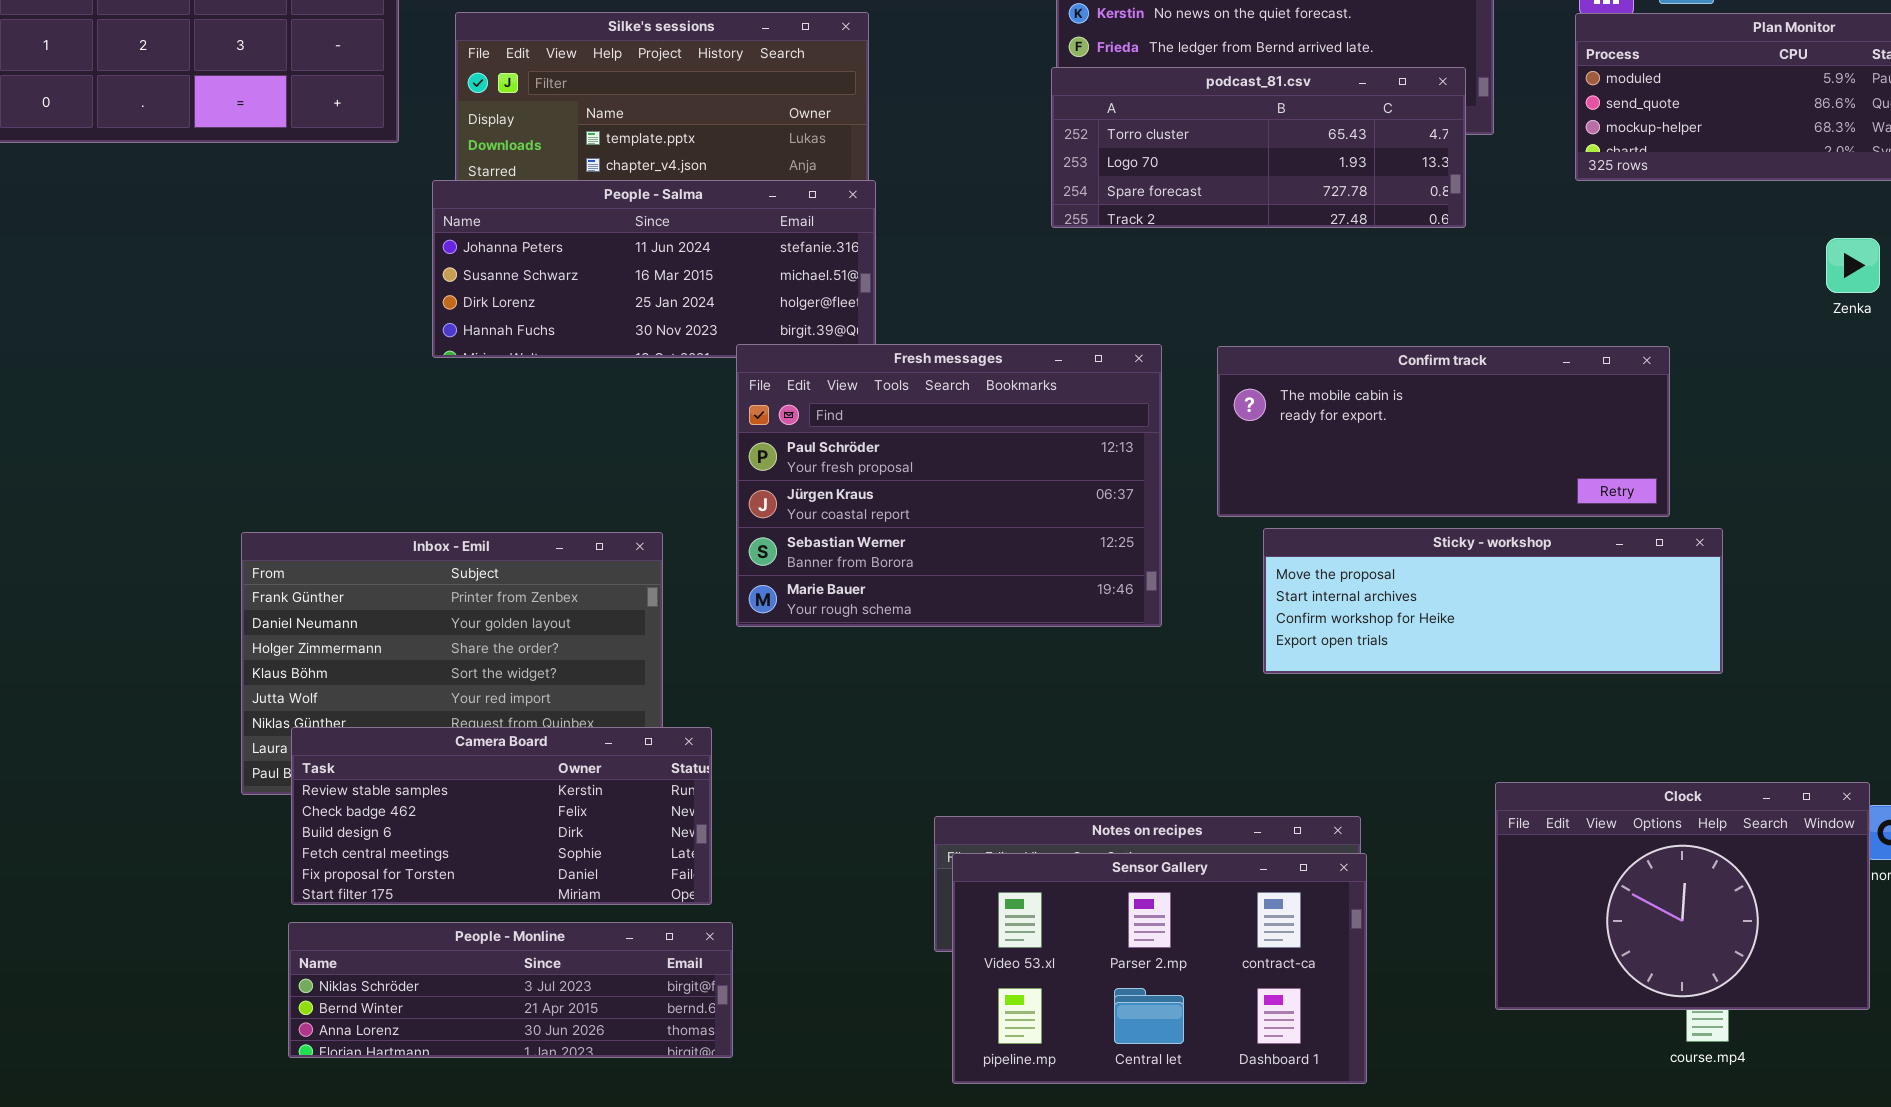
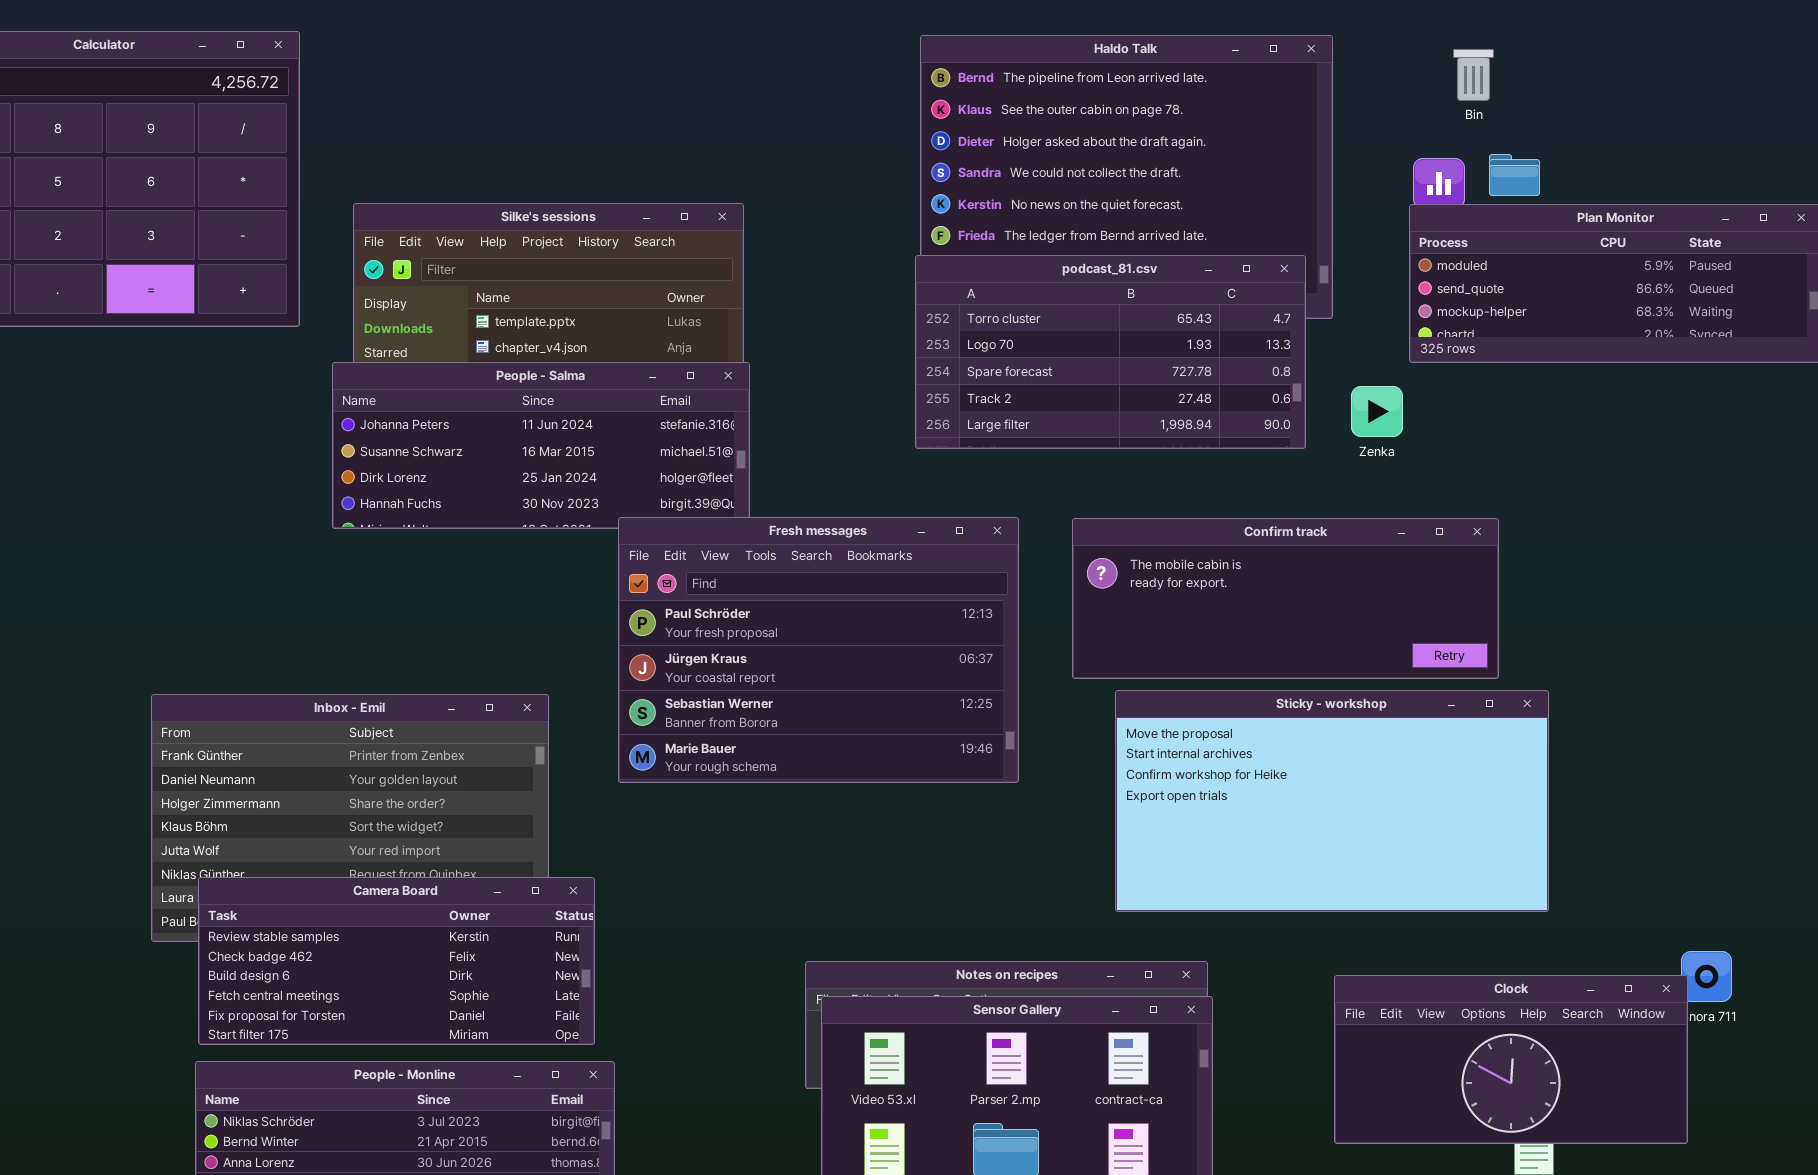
podcast_81.csv: [1051,67,1466,228] -> [915,255,1306,449], resized
Zenka: [1826,238,1880,293] -> [1351,386,1403,437], moved
Sticky - workshop: [1263,528,1723,674] -> [1115,690,1549,912], resized
Clock: [1495,782,1870,1010] -> [1334,975,1688,1144], resized

